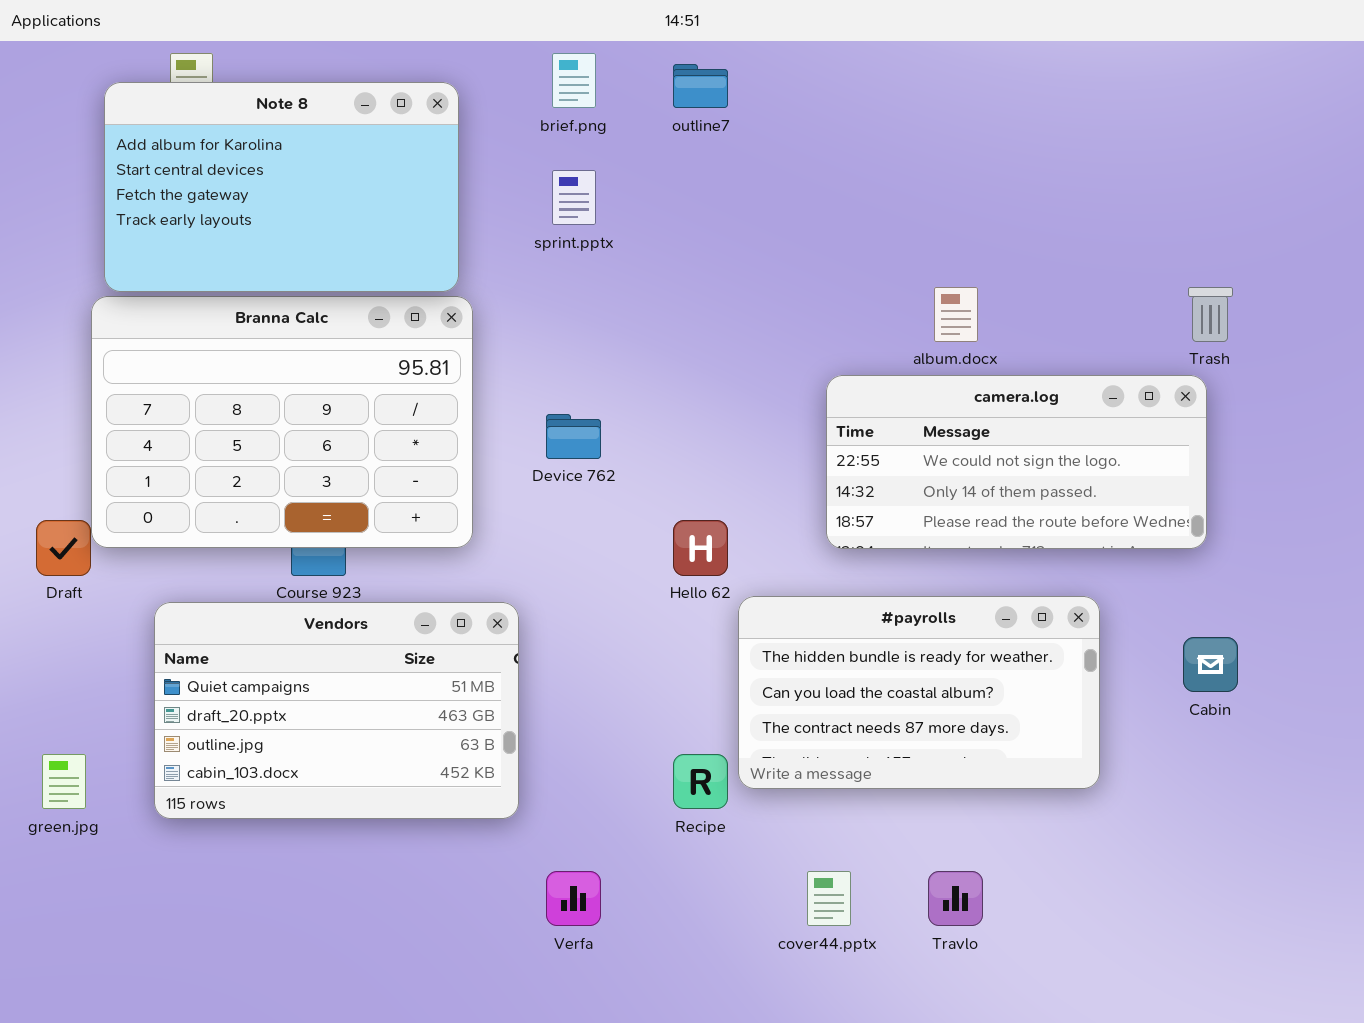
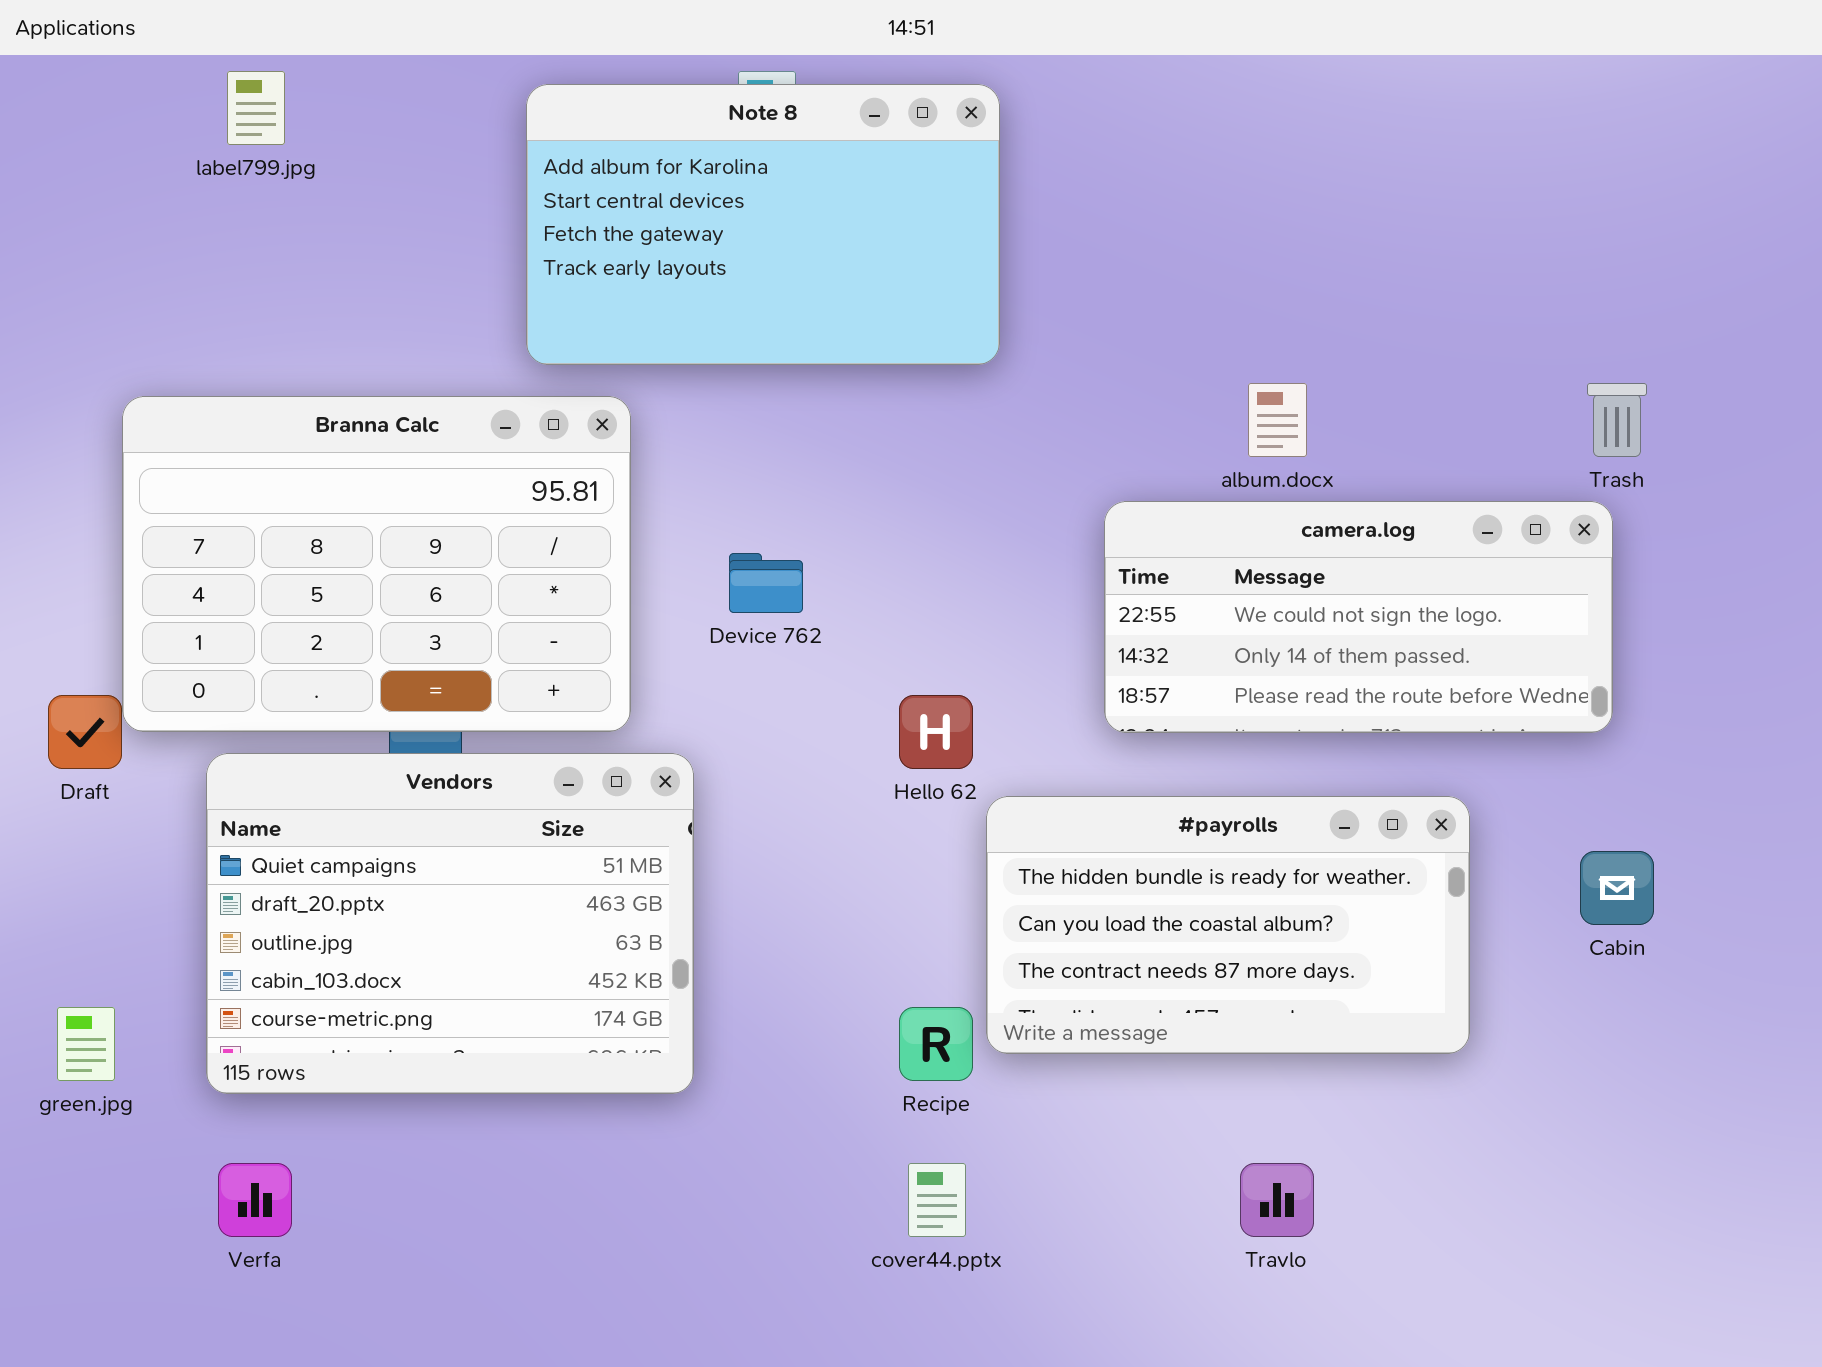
Note 8: [104,82,459,292] -> [526,84,1000,365], moved
Vendors: [154,602,519,819] -> [206,753,694,1094], resized
Verfa: [546,871,601,926] -> [218,1163,292,1237], moved
cover44.pptx: [807,871,851,926] -> [908,1163,966,1237], moved

